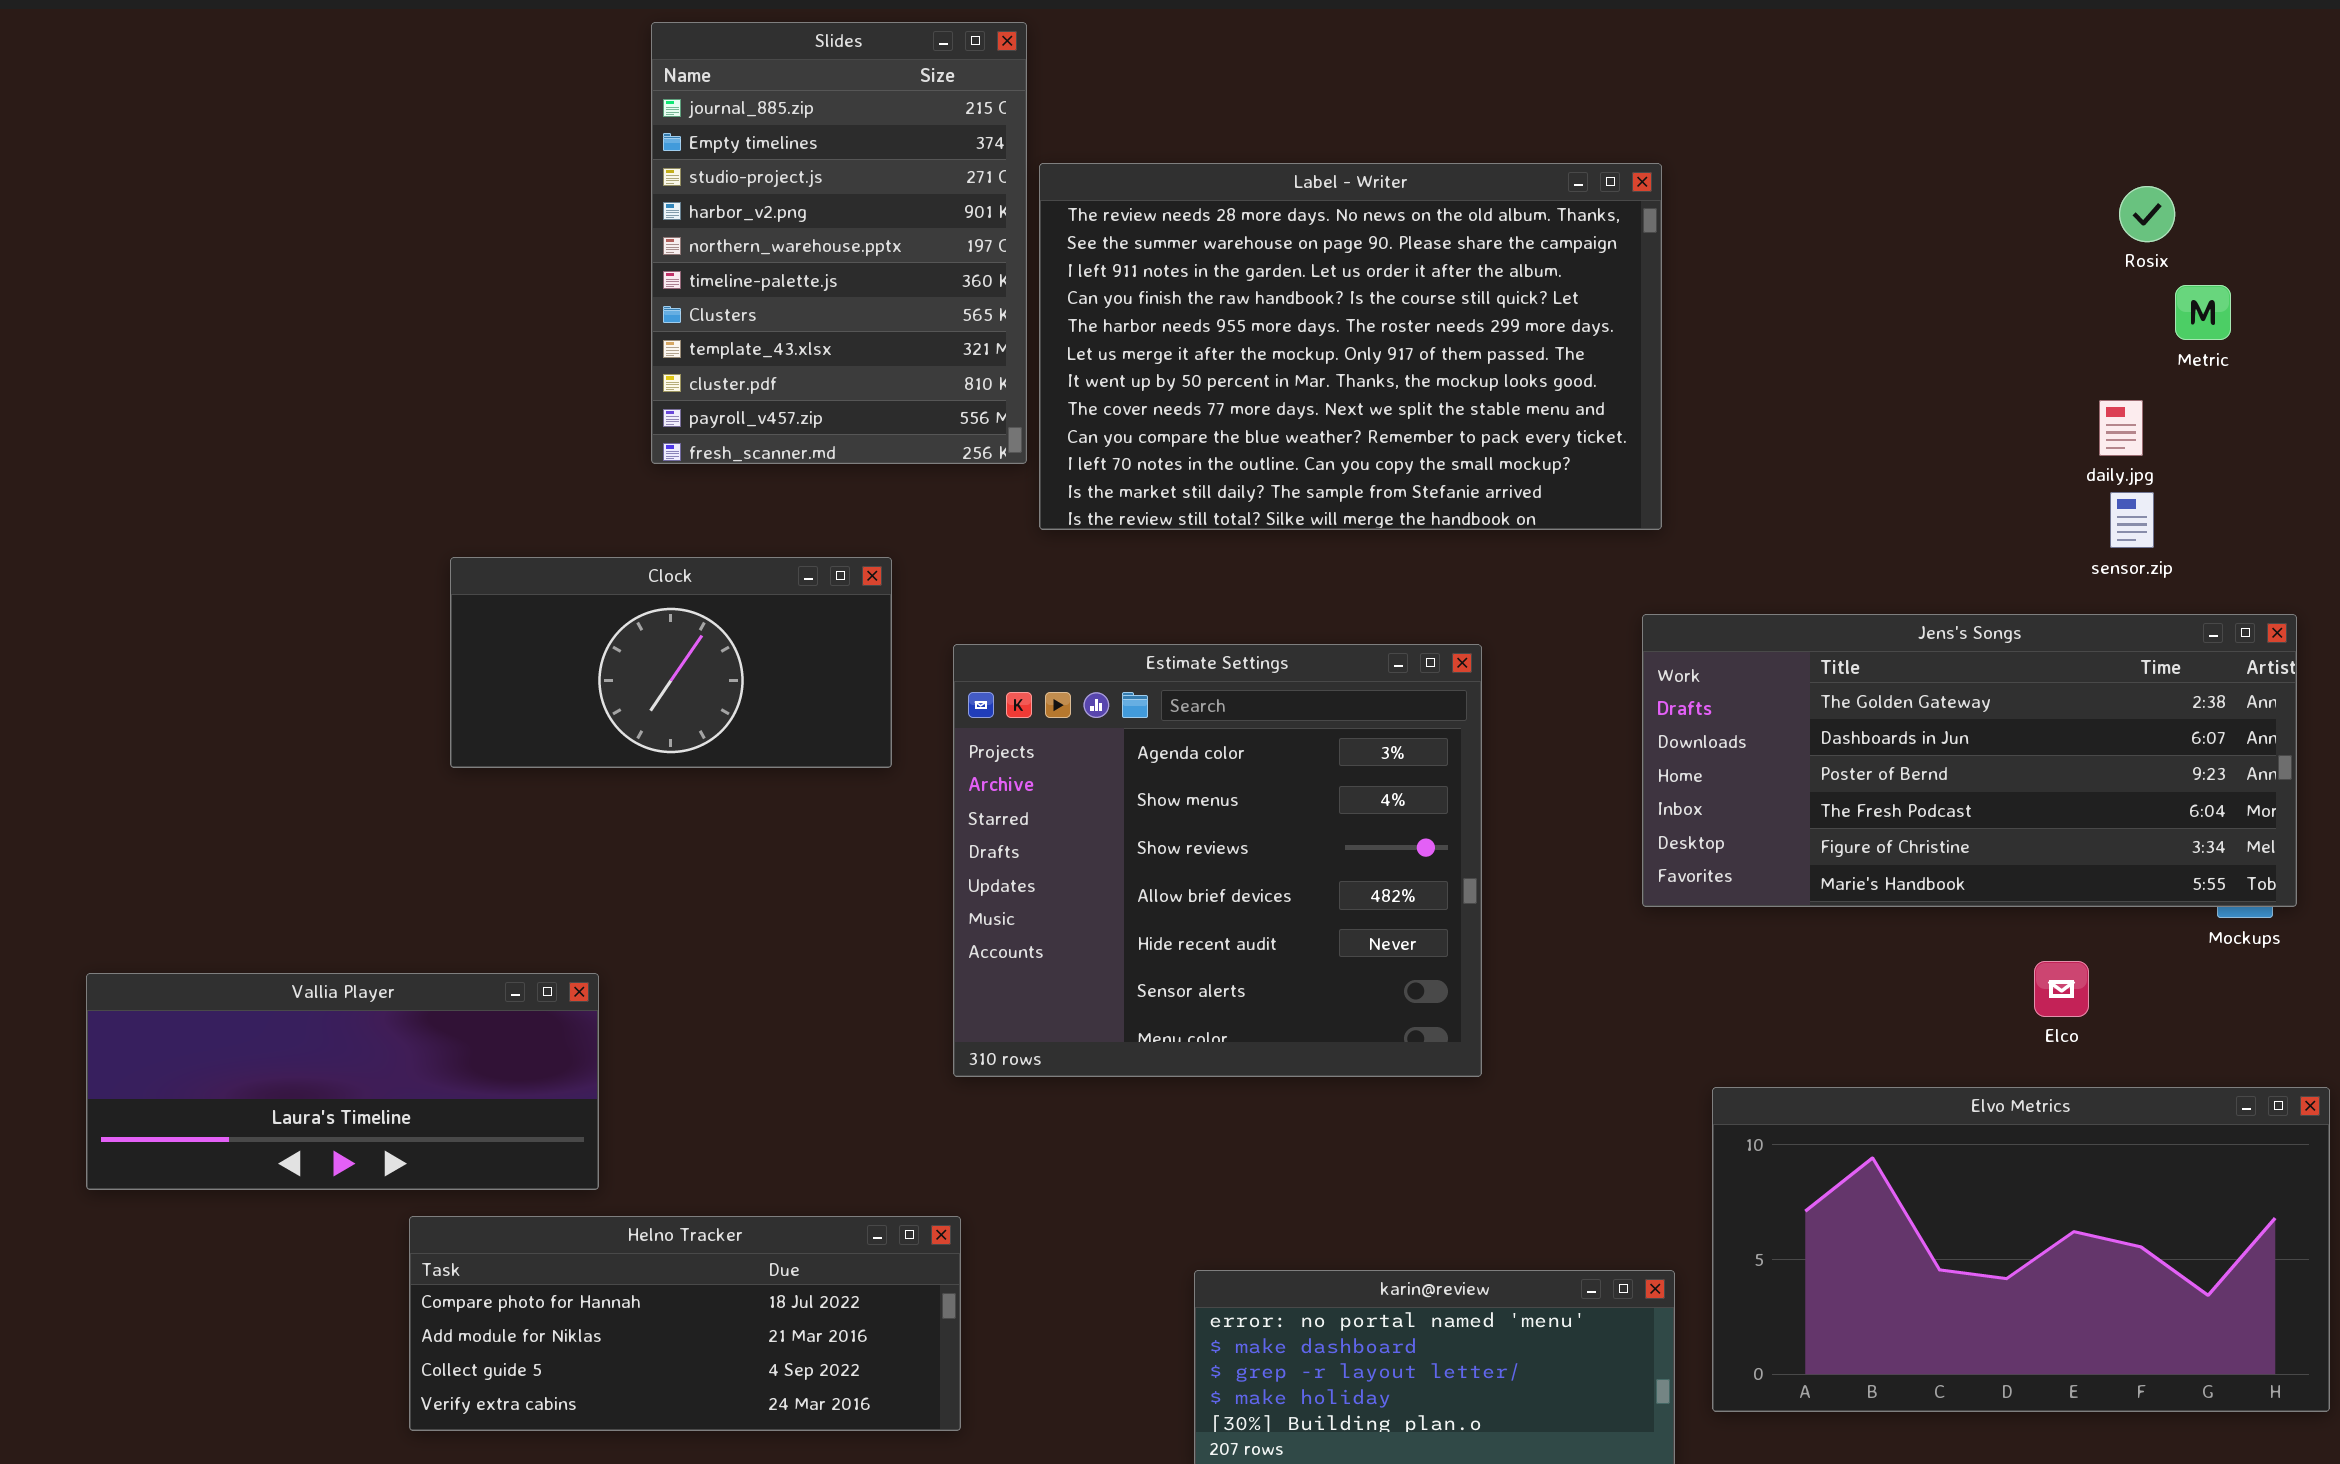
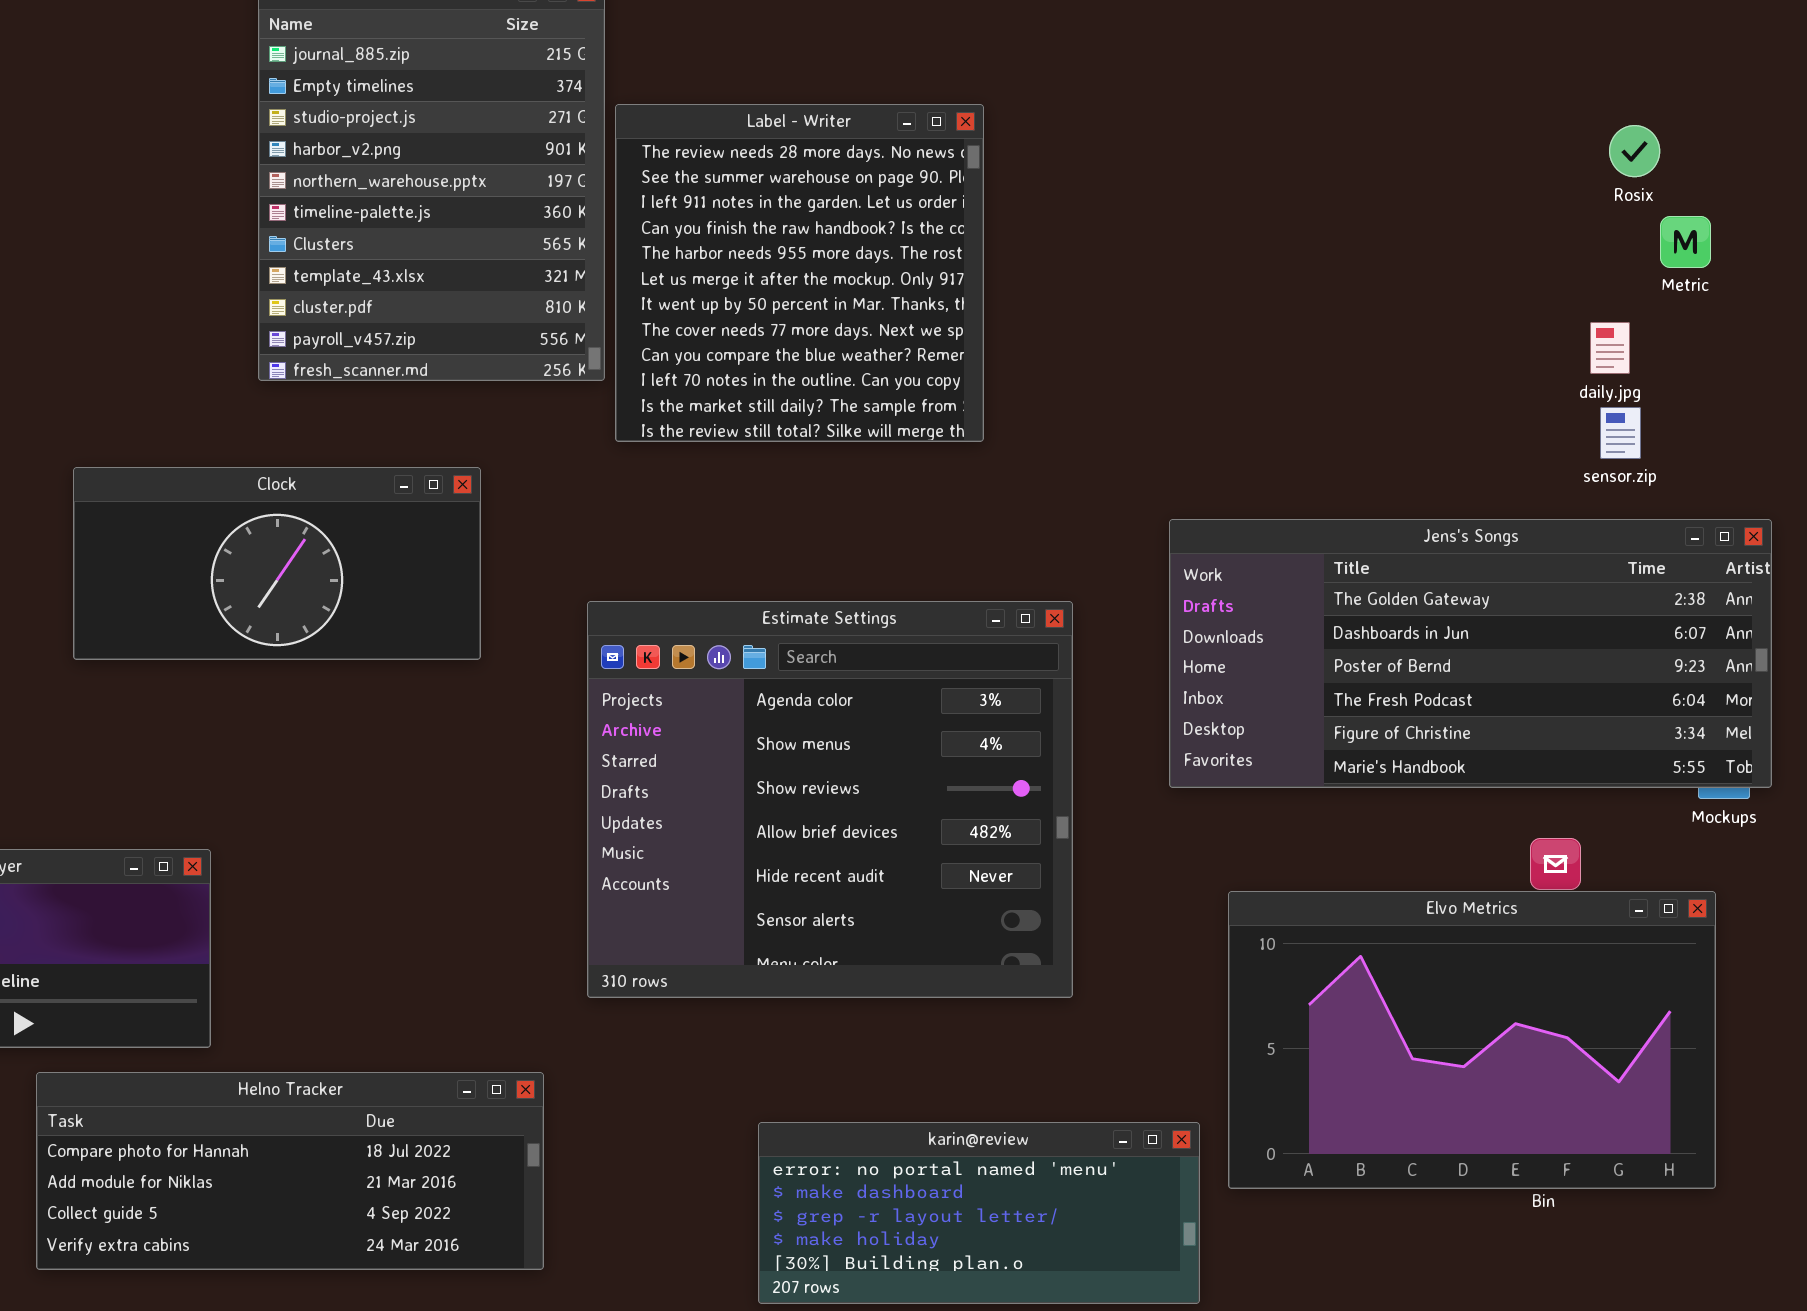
Label - Writer: [1039,163,1662,530] -> [615,104,984,442], resized
Estimate Settings: [953,644,1482,1077] -> [587,601,1073,998], moved
Elvo Metrics: [1712,1087,2330,1412] -> [1228,891,1716,1189], moved, resized

